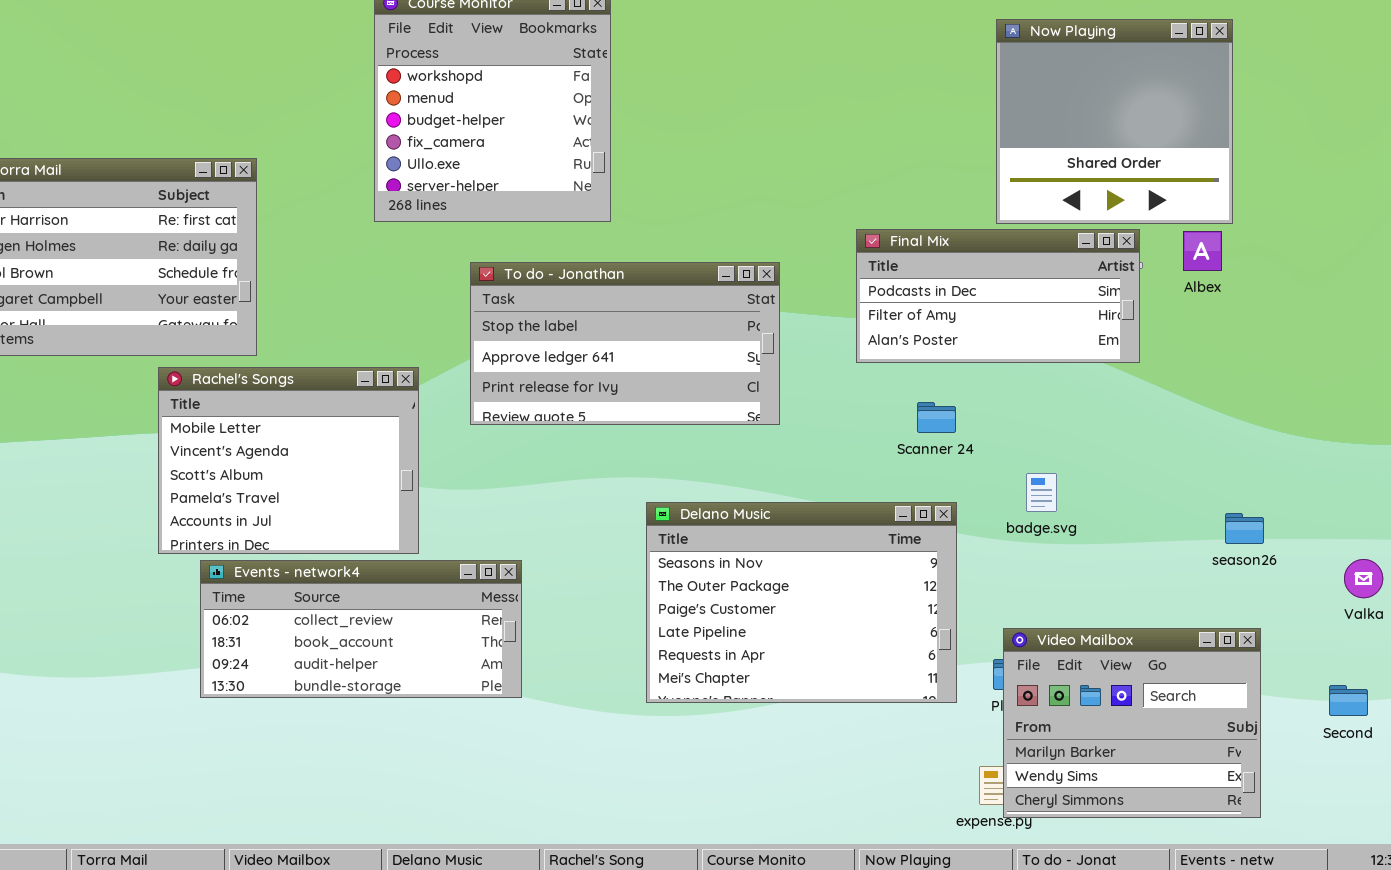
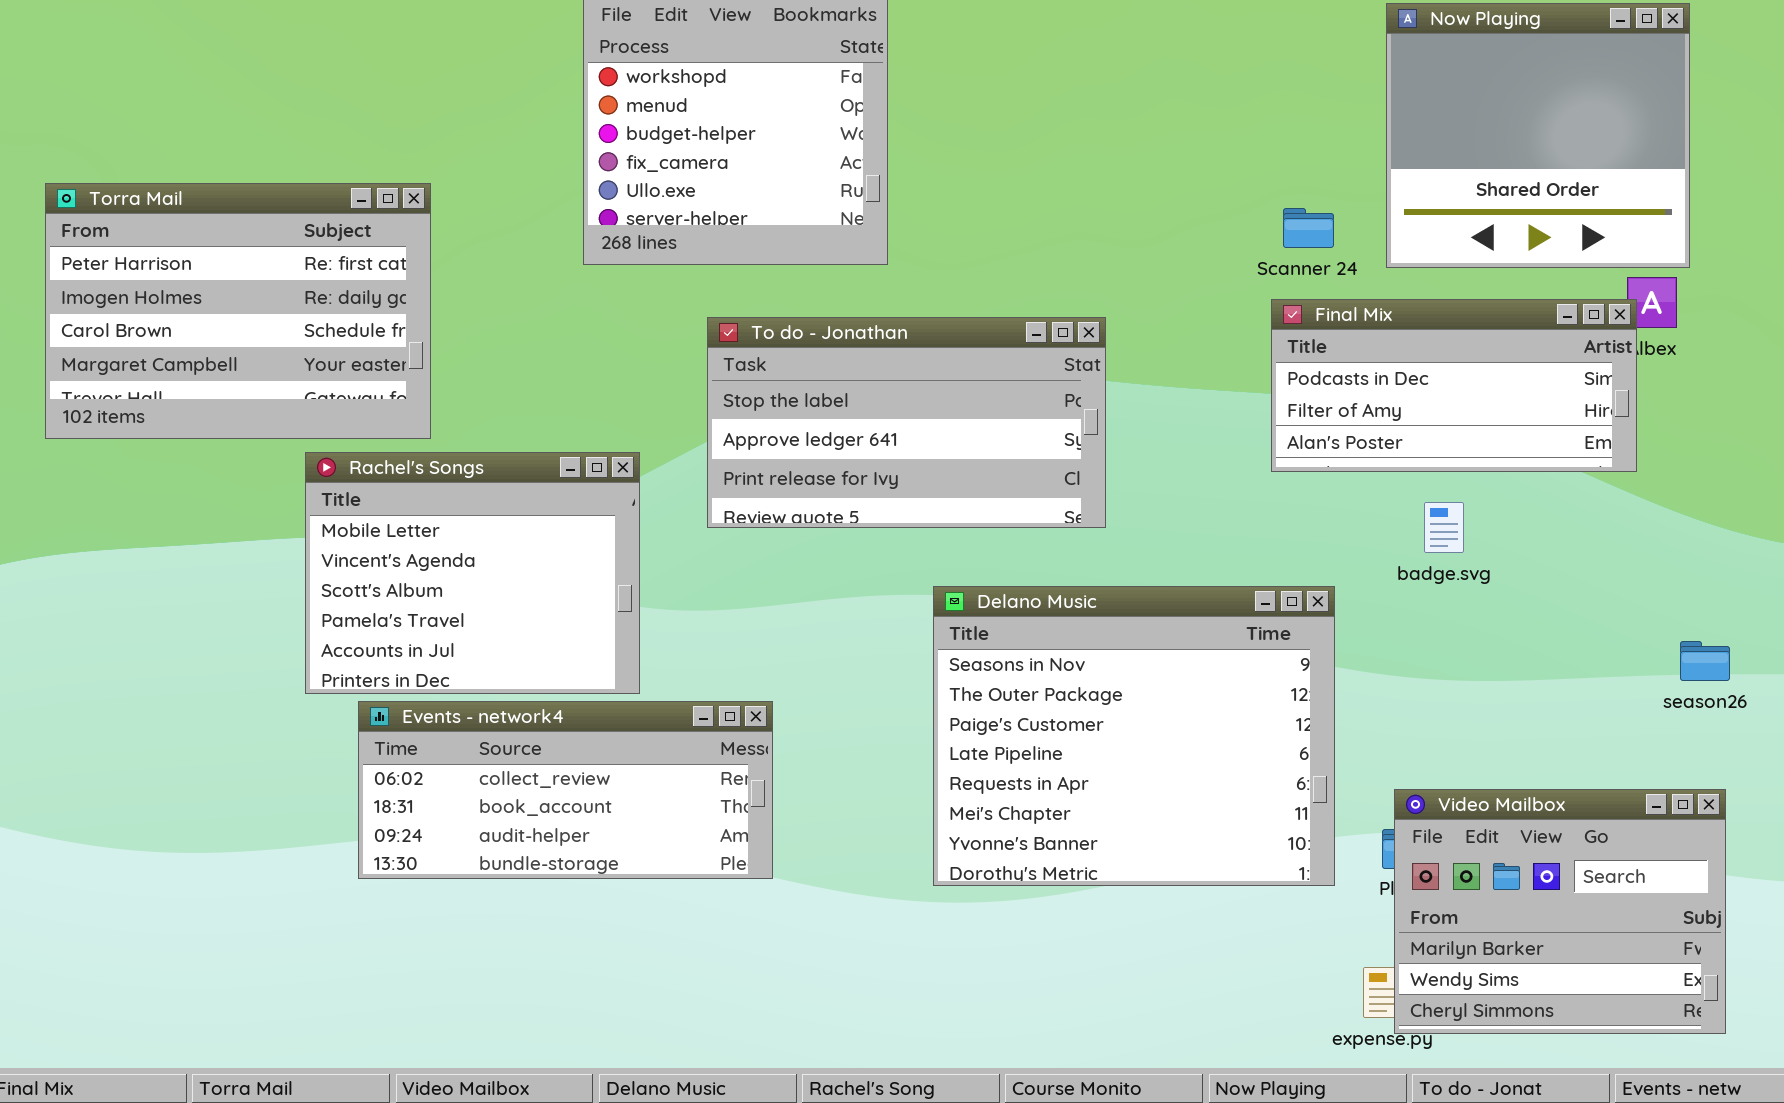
Final Mix: [856,229,1140,363] -> [1271,299,1637,472], moved
Scanner 24: [917,402,956,433] -> [1283,208,1334,248], moved
badge.svg: [1026,473,1057,512] -> [1424,502,1464,553], moved
Delano Music: [646,502,957,703] -> [933,586,1335,886], resized

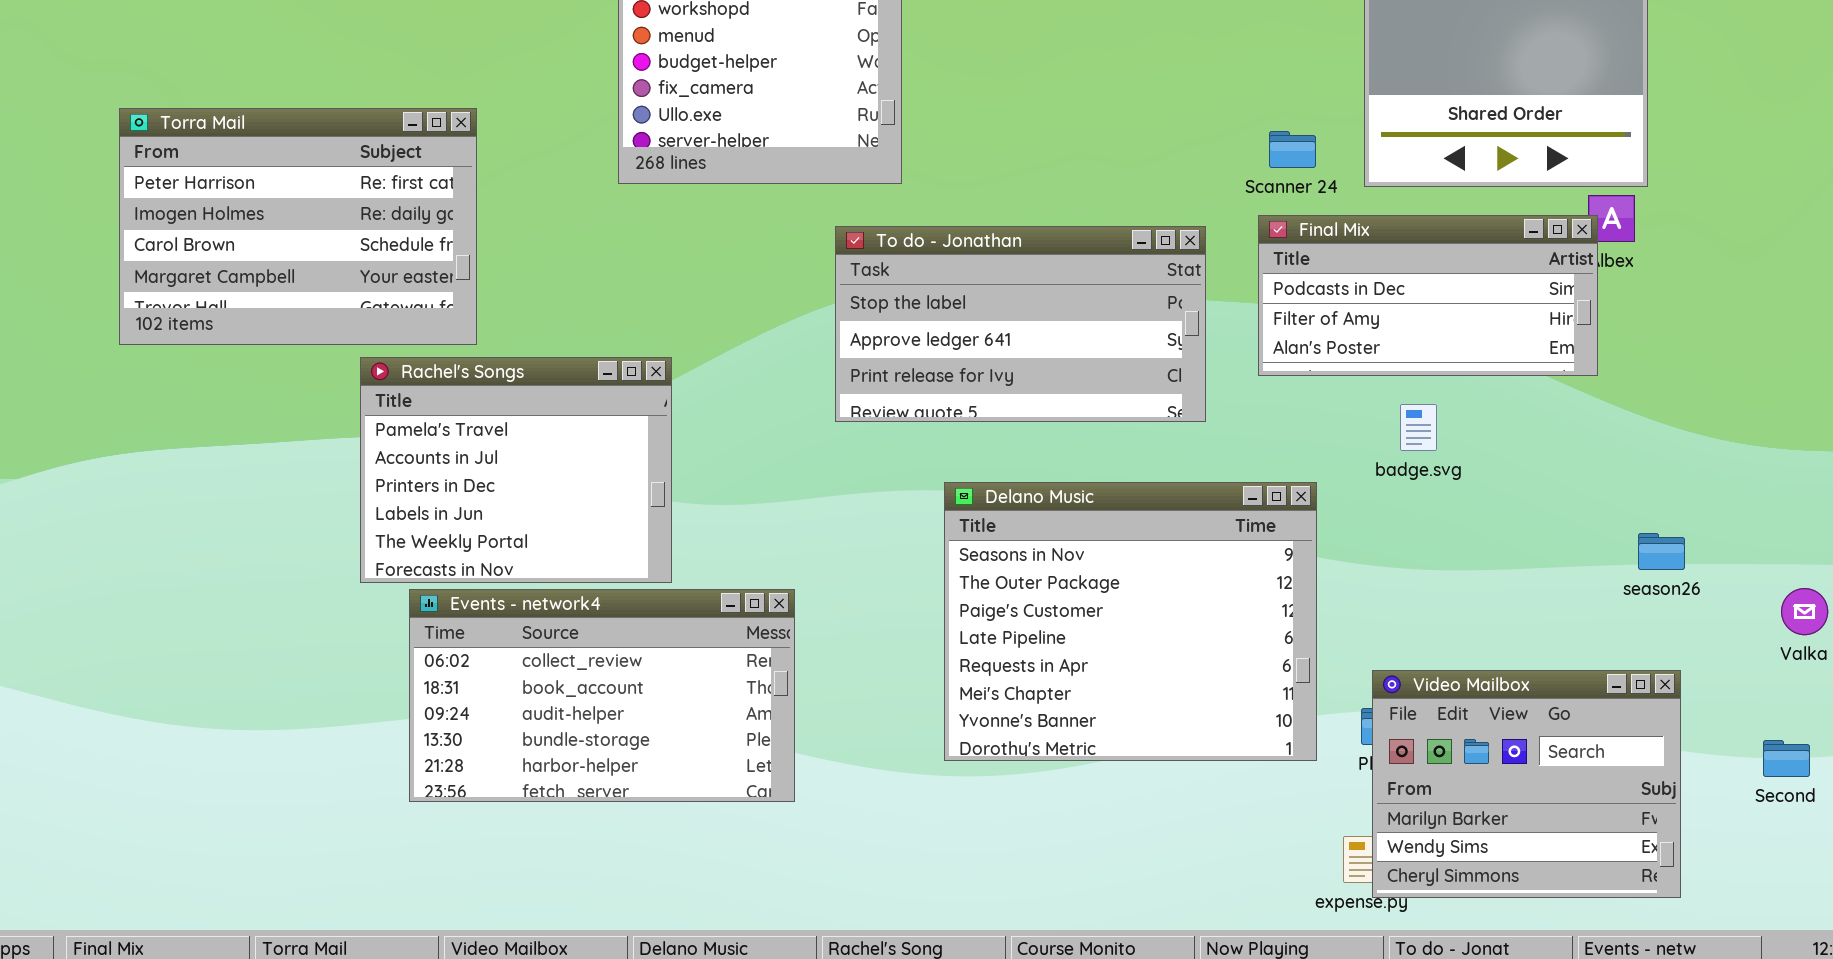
To do - Jonathan: [707,317,1106,528] -> [835,226,1206,422], moved
Rachel's Songs: [305,452,640,694] -> [360,357,672,583], scrolled down 3 rows
Events - network4: [358,701,773,879] -> [409,589,795,802], resized

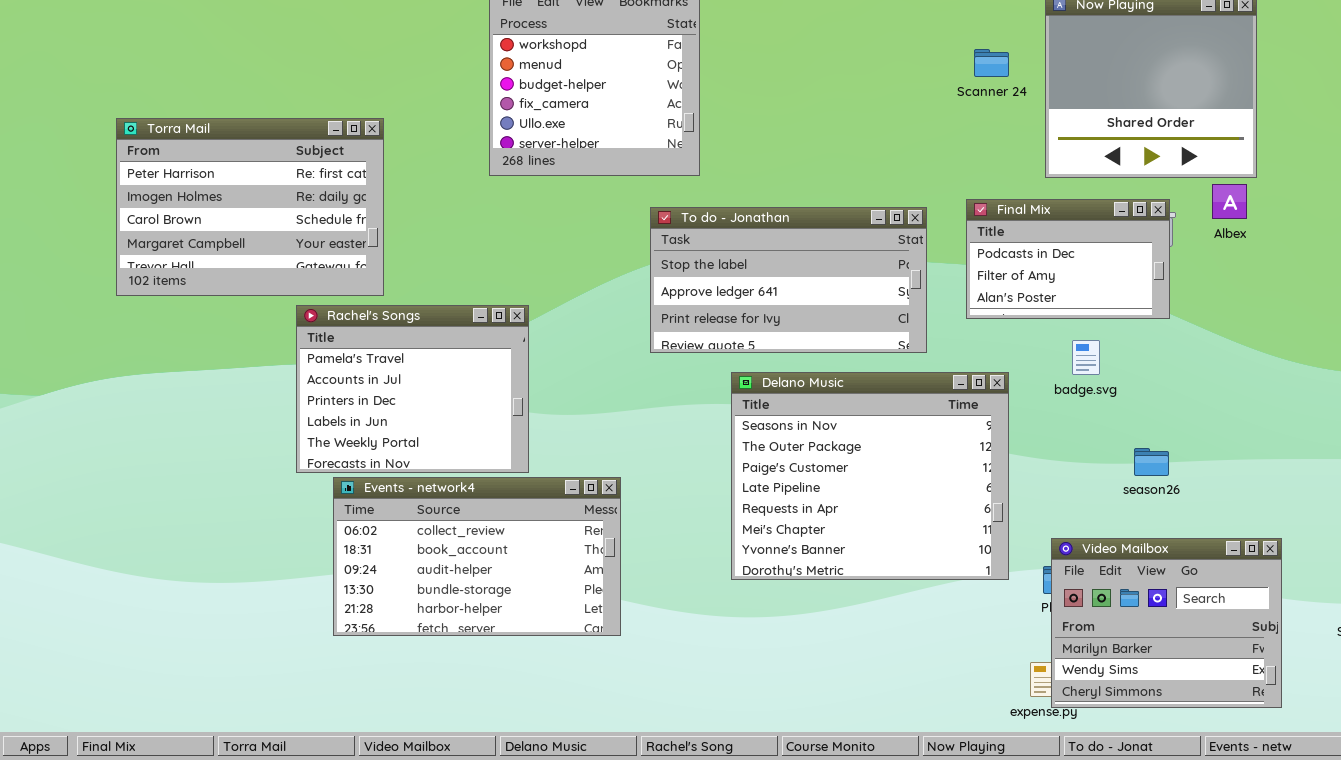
Scanner 24: [1269,131,1316,168] -> [974,49,1009,77], moved
Final Mix: [1258,215,1598,376] -> [966,199,1170,319], resized
Delano Music: [944,482,1317,761] -> [731,372,1009,580], moved
season26: [1638,533,1685,570] -> [1134,448,1169,476], moved

